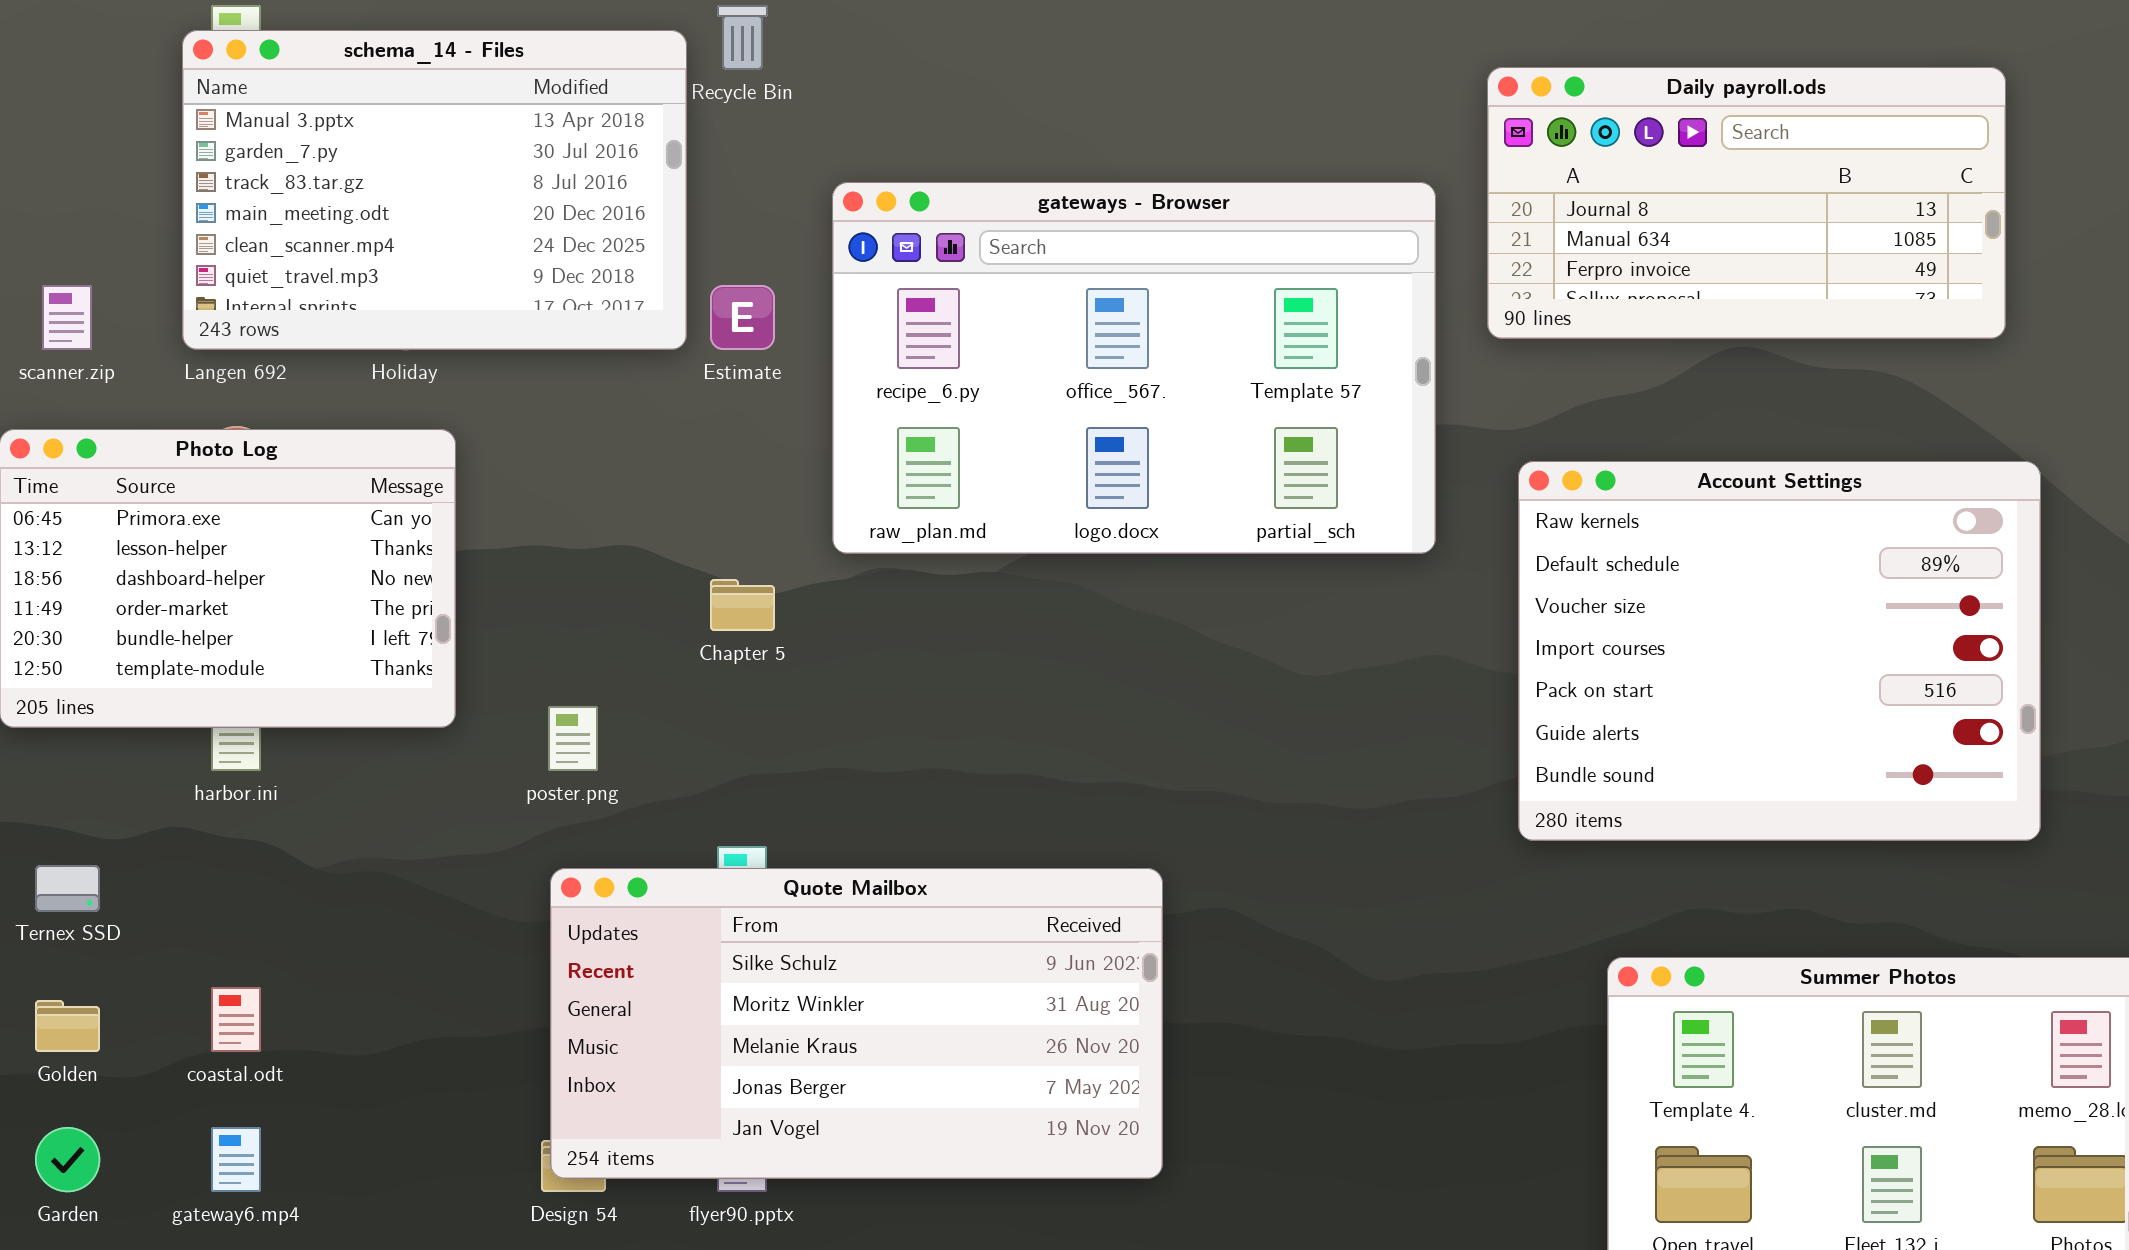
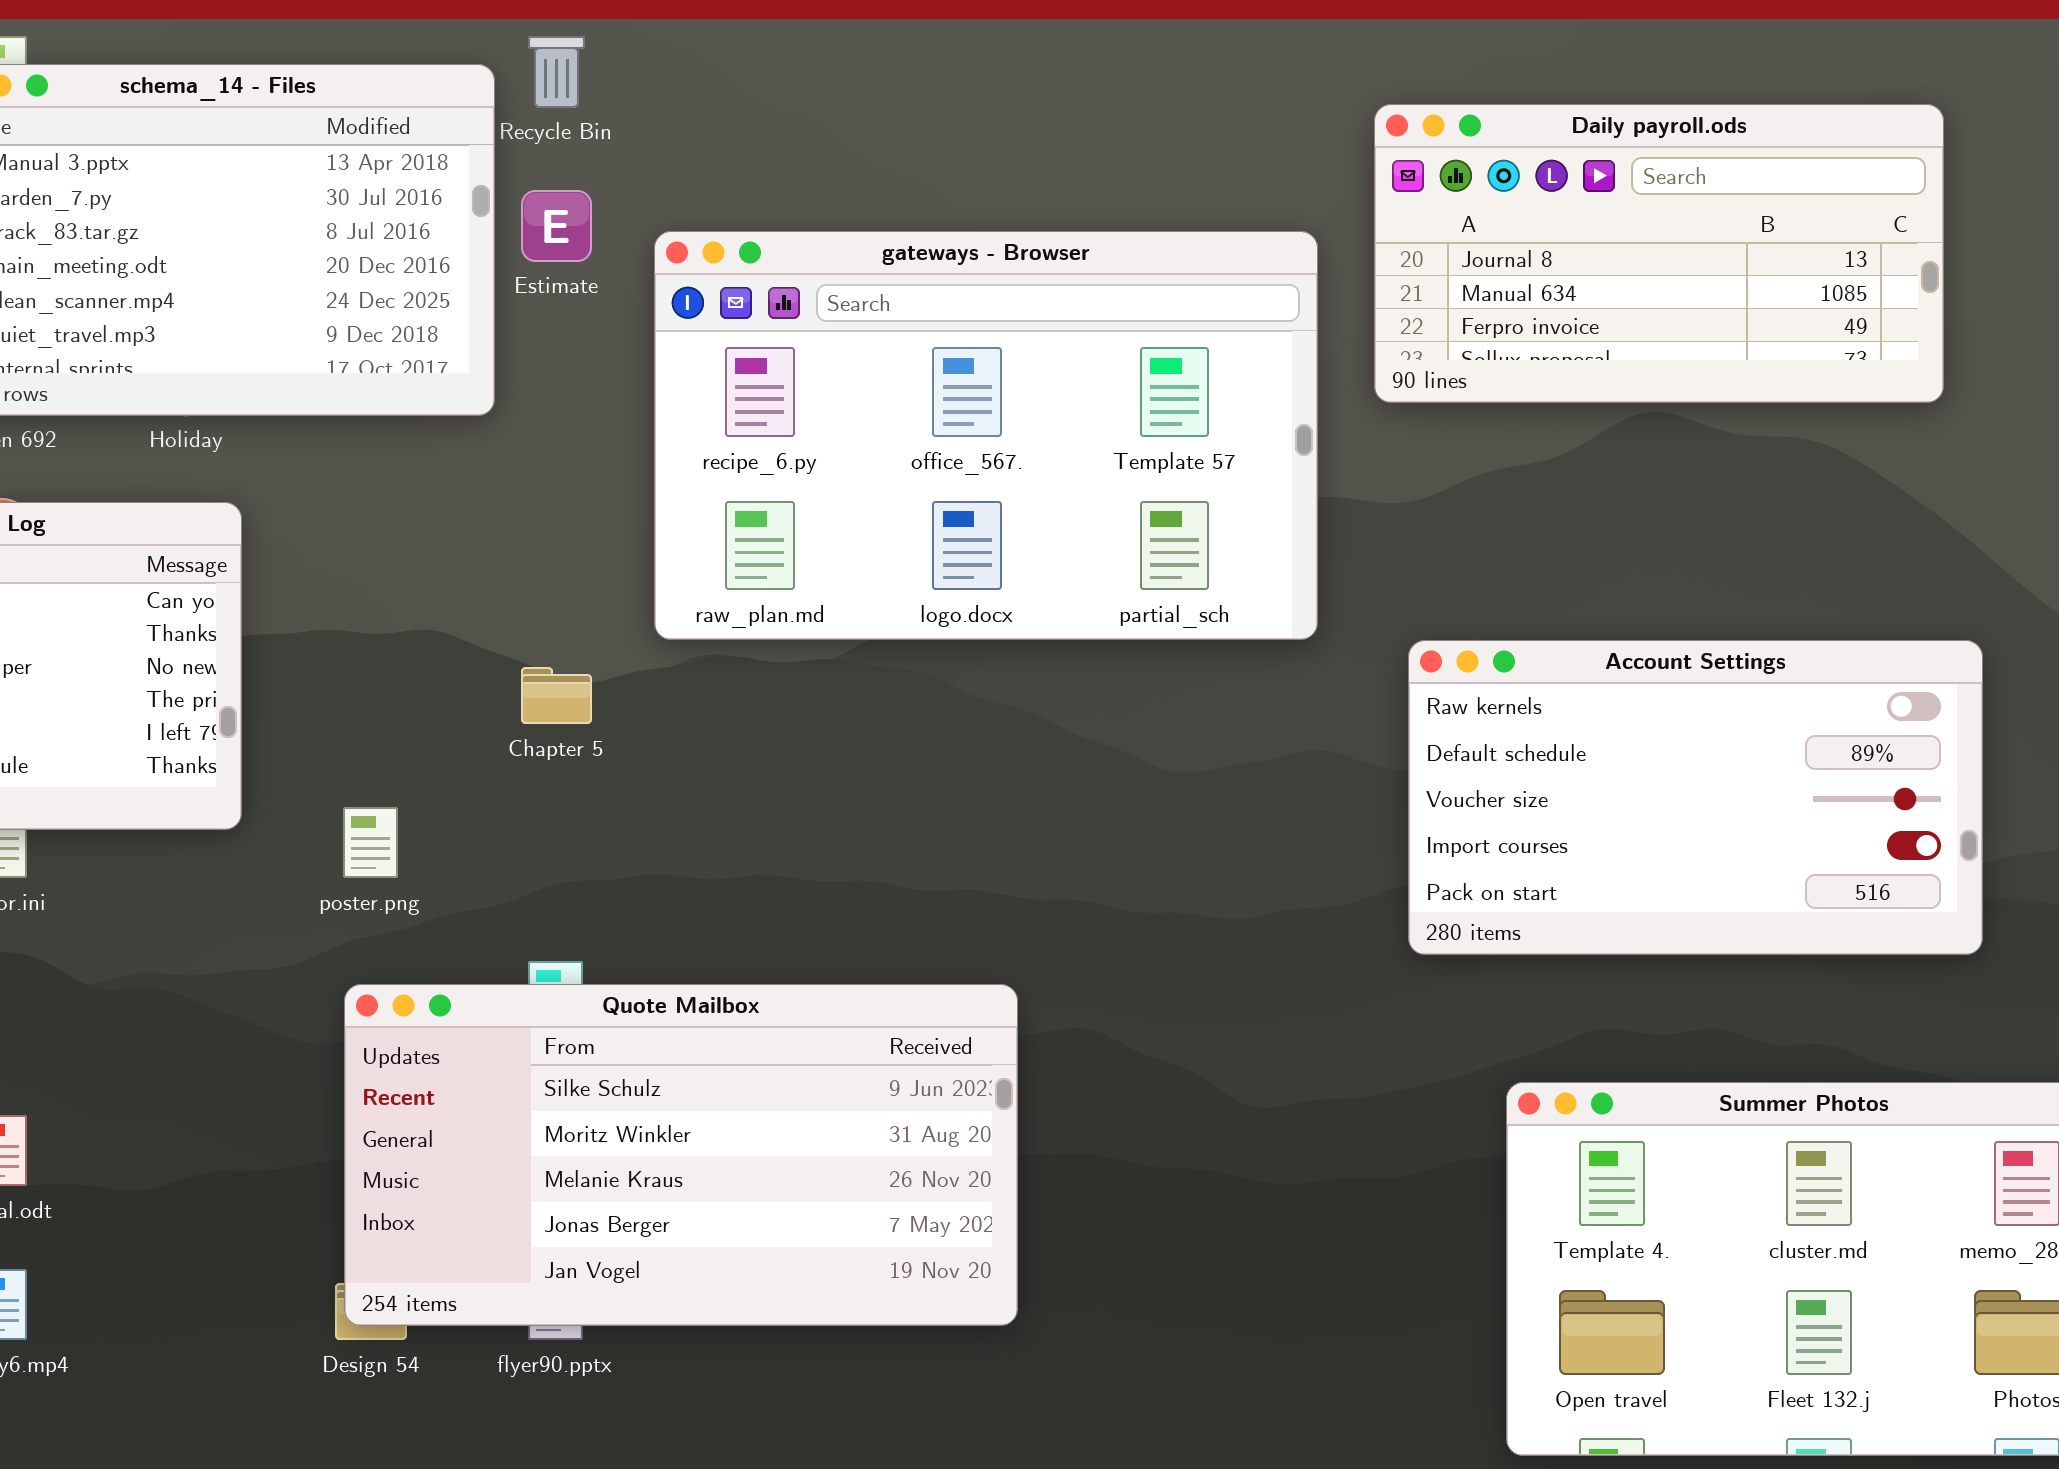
Estimate: [710,285,775,350] -> [521,190,592,262], moved
Account Settings: [1518,461,2041,841] -> [1408,640,1983,955], resized

